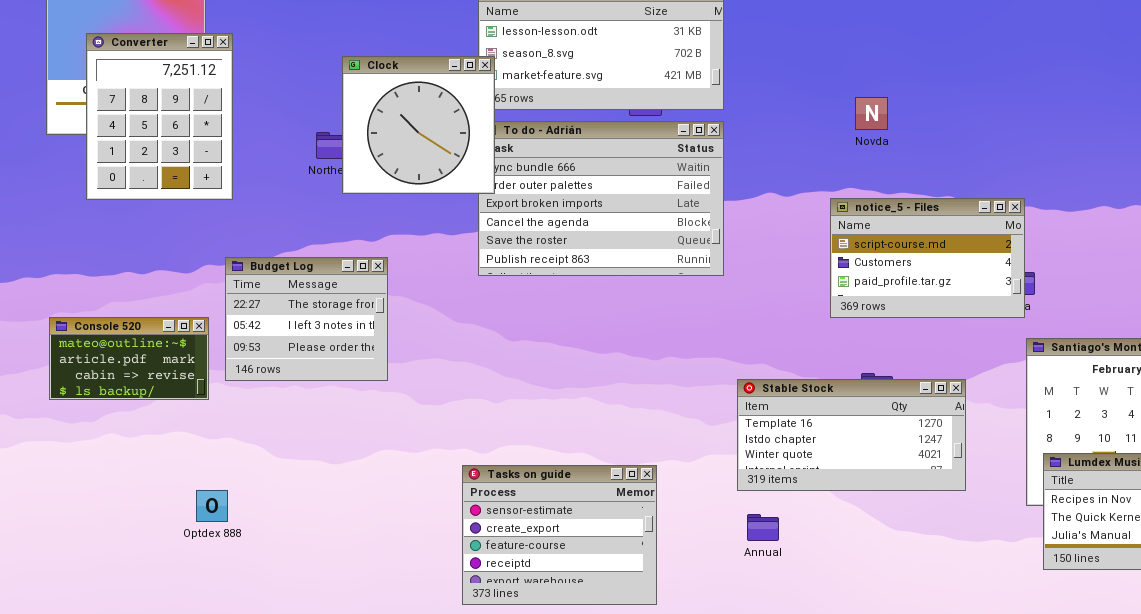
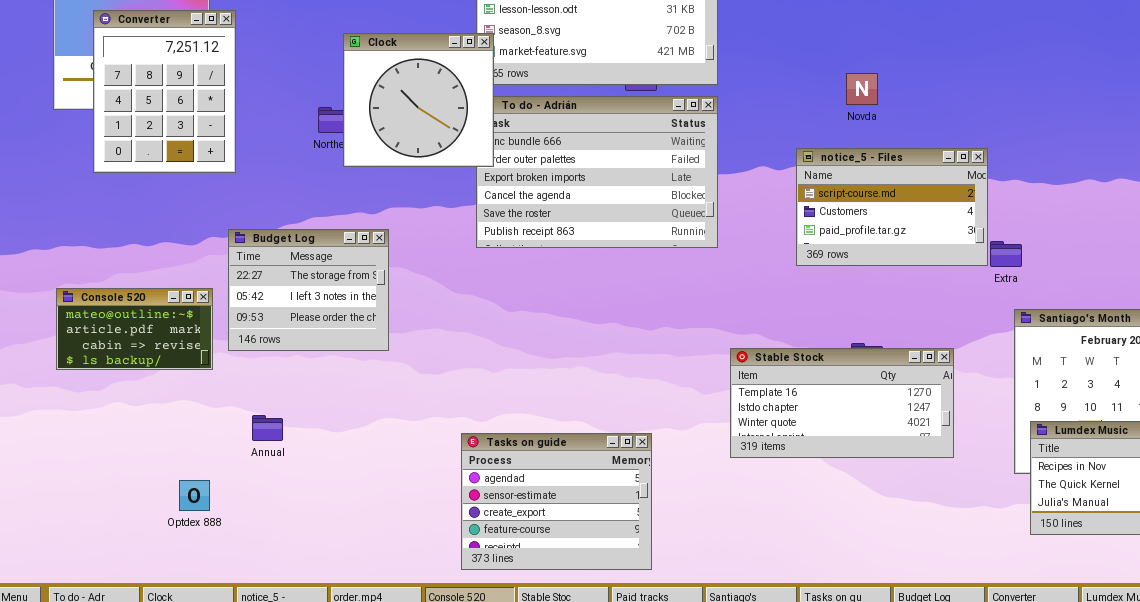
notice_5 - Files: [830,198,1025,318] -> [796,148,988,266], moved
Tasks on guide: [462,465,657,605] -> [461,433,652,570], scrolled up 1 row
Optdex 888: [196,490,228,522] -> [179,480,210,511], moved
Annual: [747,514,779,541] -> [252,415,283,441], moved

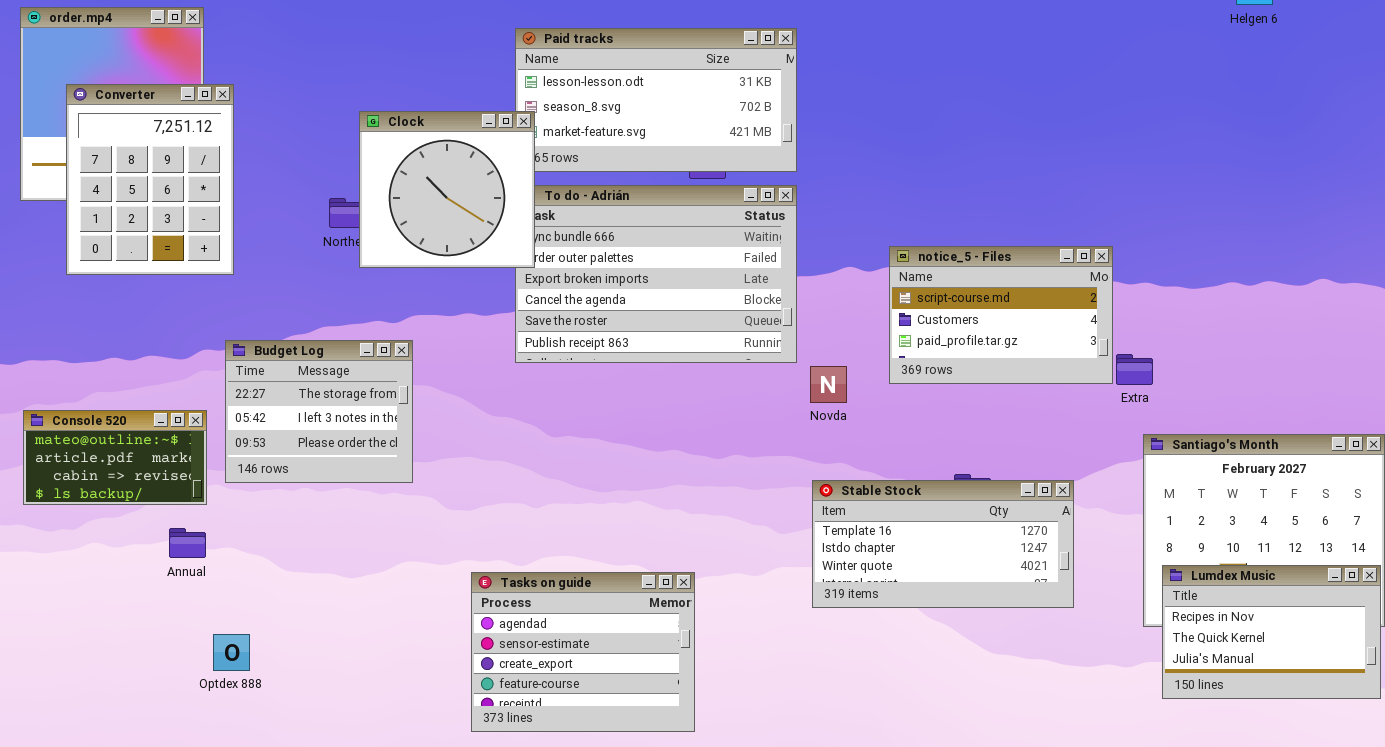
Novda: [846,73,878,105] -> [810,366,847,403], moved
Annual: [252,415,283,441] -> [169,528,206,558], moved
Tasks on guide: [461,433,652,570] -> [471,572,695,732], moved
Optdex 888: [179,480,210,511] -> [213,634,250,671], moved

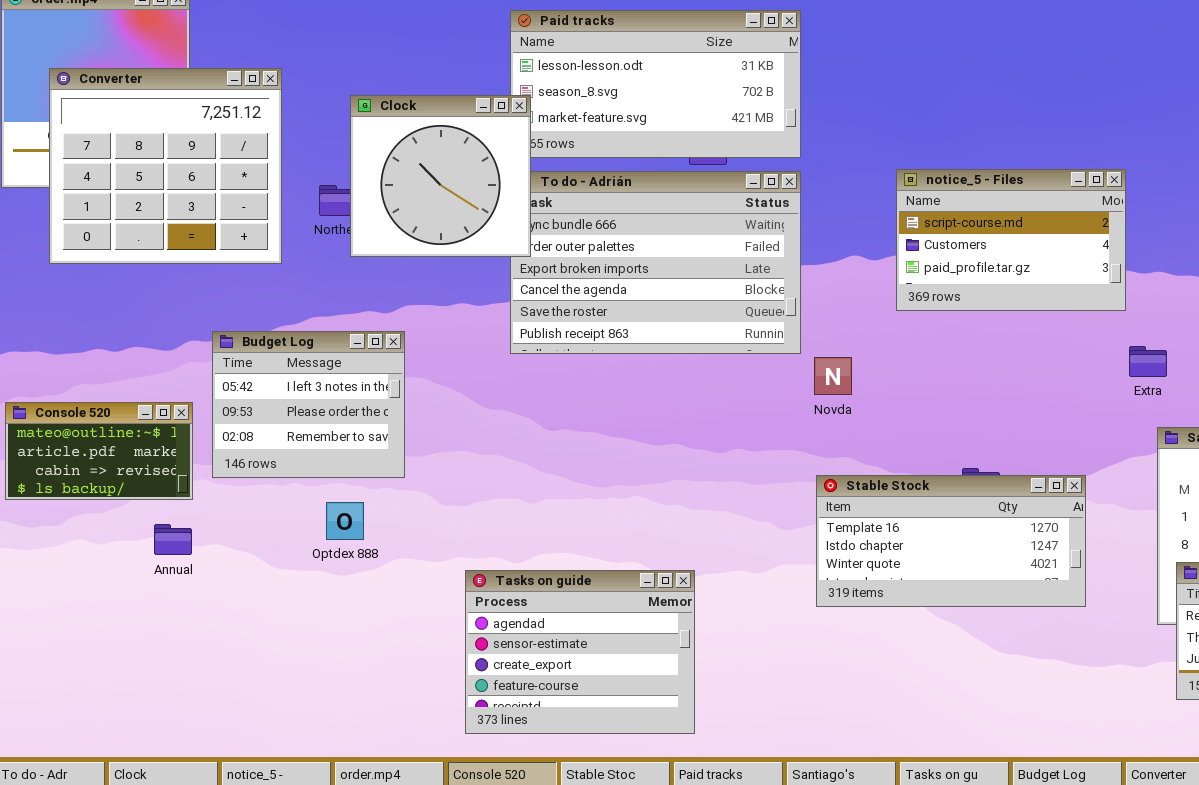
Converter: [66,84,234,275] -> [49,68,282,264], resized
notice_5 - Files: [889,246,1113,384] -> [896,169,1126,311], moved
Budget Log: [225,340,413,483] -> [212,331,405,478], scrolled down 1 row
Optdex 888: [213,634,250,671] -> [326,502,364,540], moved

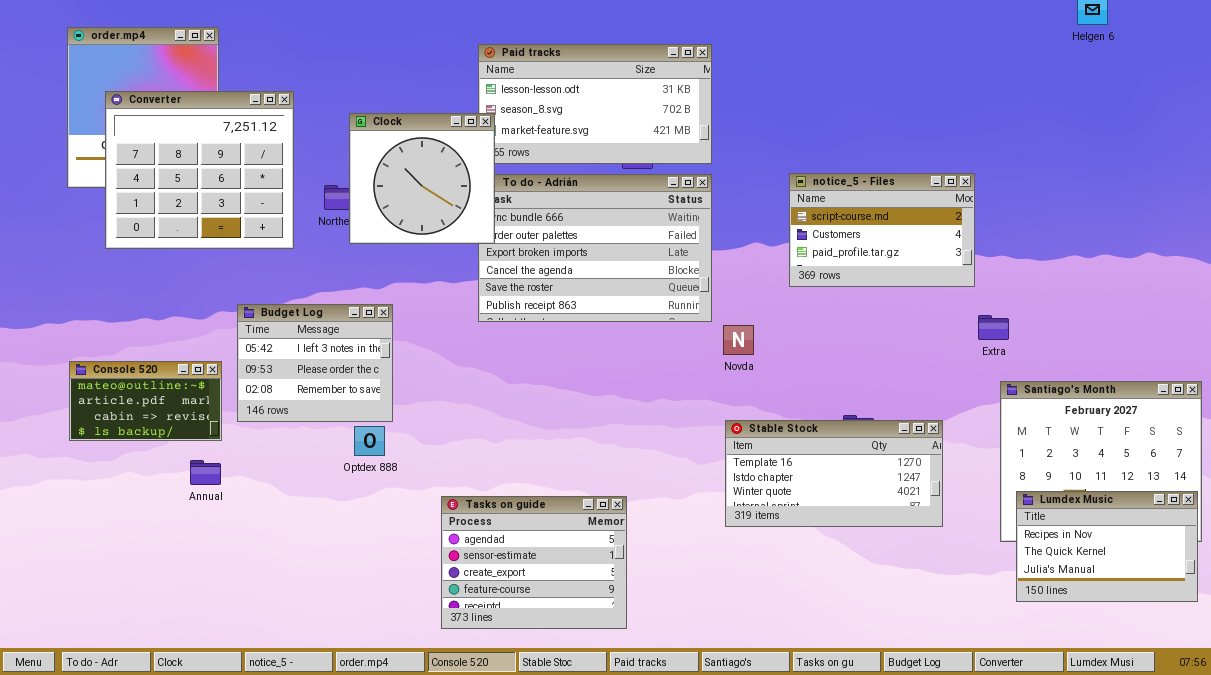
Optdex 888: [326,502,364,540] -> [354,426,385,456], moved

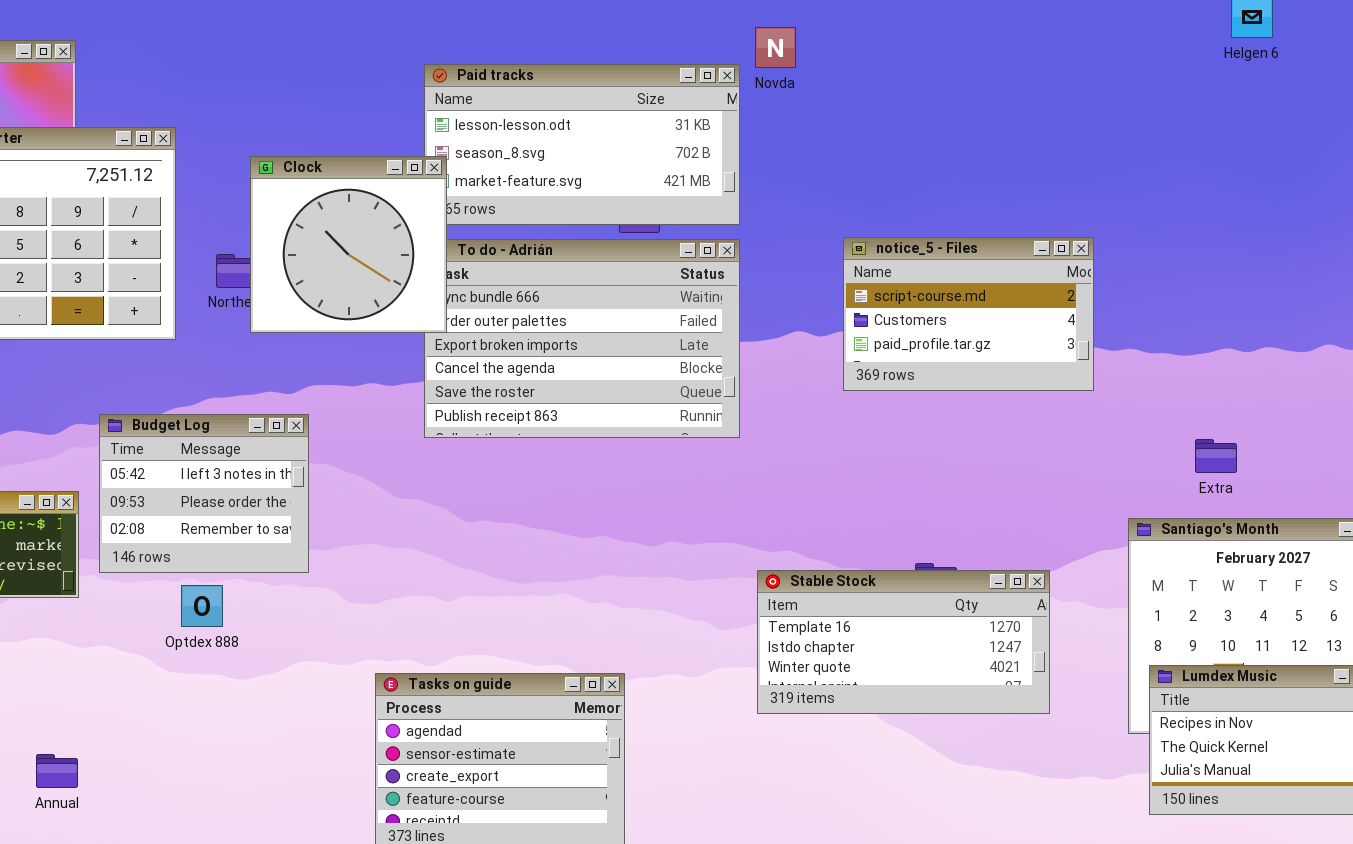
Extra: [978,315,1009,340] -> [1195,439,1237,473], moved
Novda: [723,325,754,355] -> [755,27,796,68], moved
Optdex 888: [354,426,385,456] -> [181,585,223,627], moved
Annual: [190,460,221,485] -> [36,754,78,788], moved

